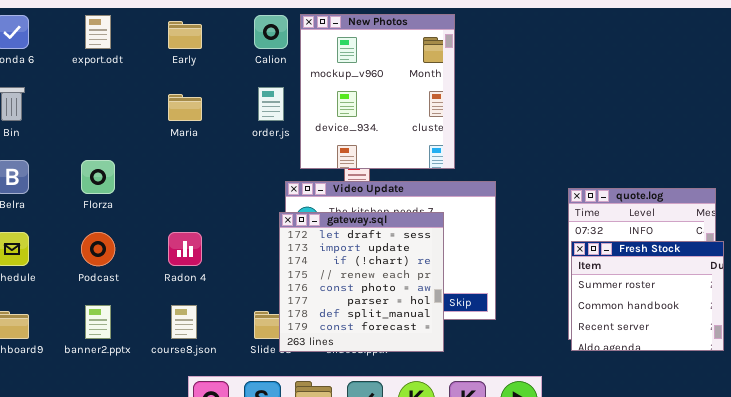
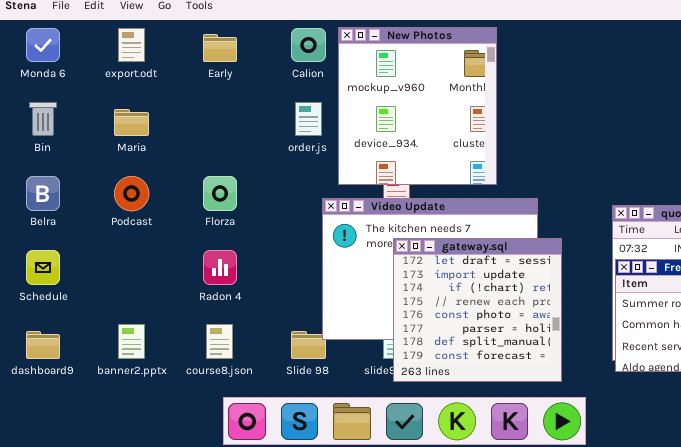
Maria: [168,94,202,121] -> [114,109,149,136], moved
Florza: [81,160,115,194] -> [203,176,237,211], moved
gateway.sql: [279,212,444,352] -> [393,238,562,382], moved
Podcast: [81,232,115,266] -> [114,176,149,211], moved

